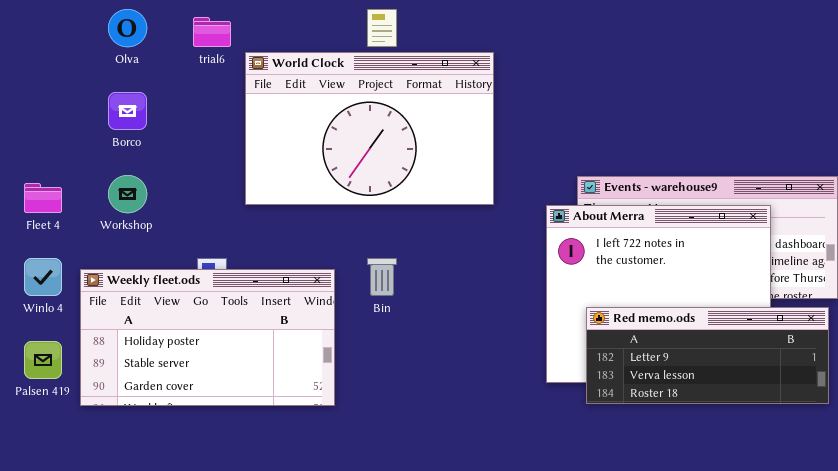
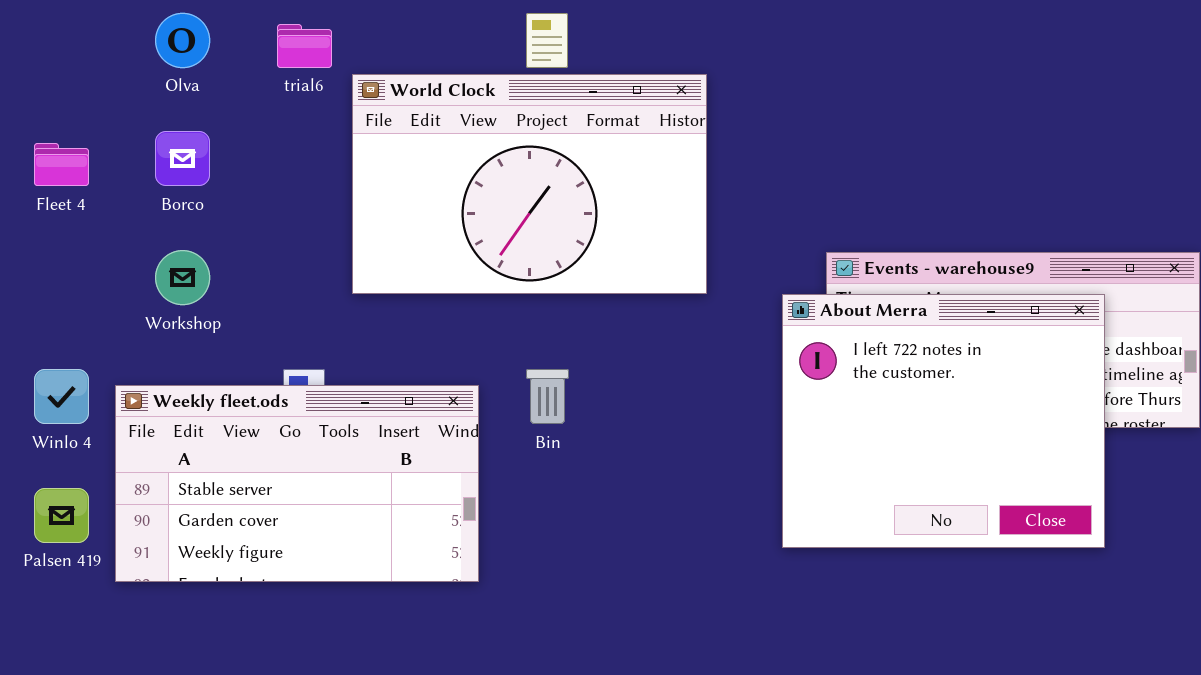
Fleet 4: [24,183,62,213] -> [34,143,89,186], moved
Weekly fleet.ods: [80,269,335,406] -> [115,385,479,582], scrolled down 1 row
Red memo.ods: [586,307,829,404] -> none, closed

